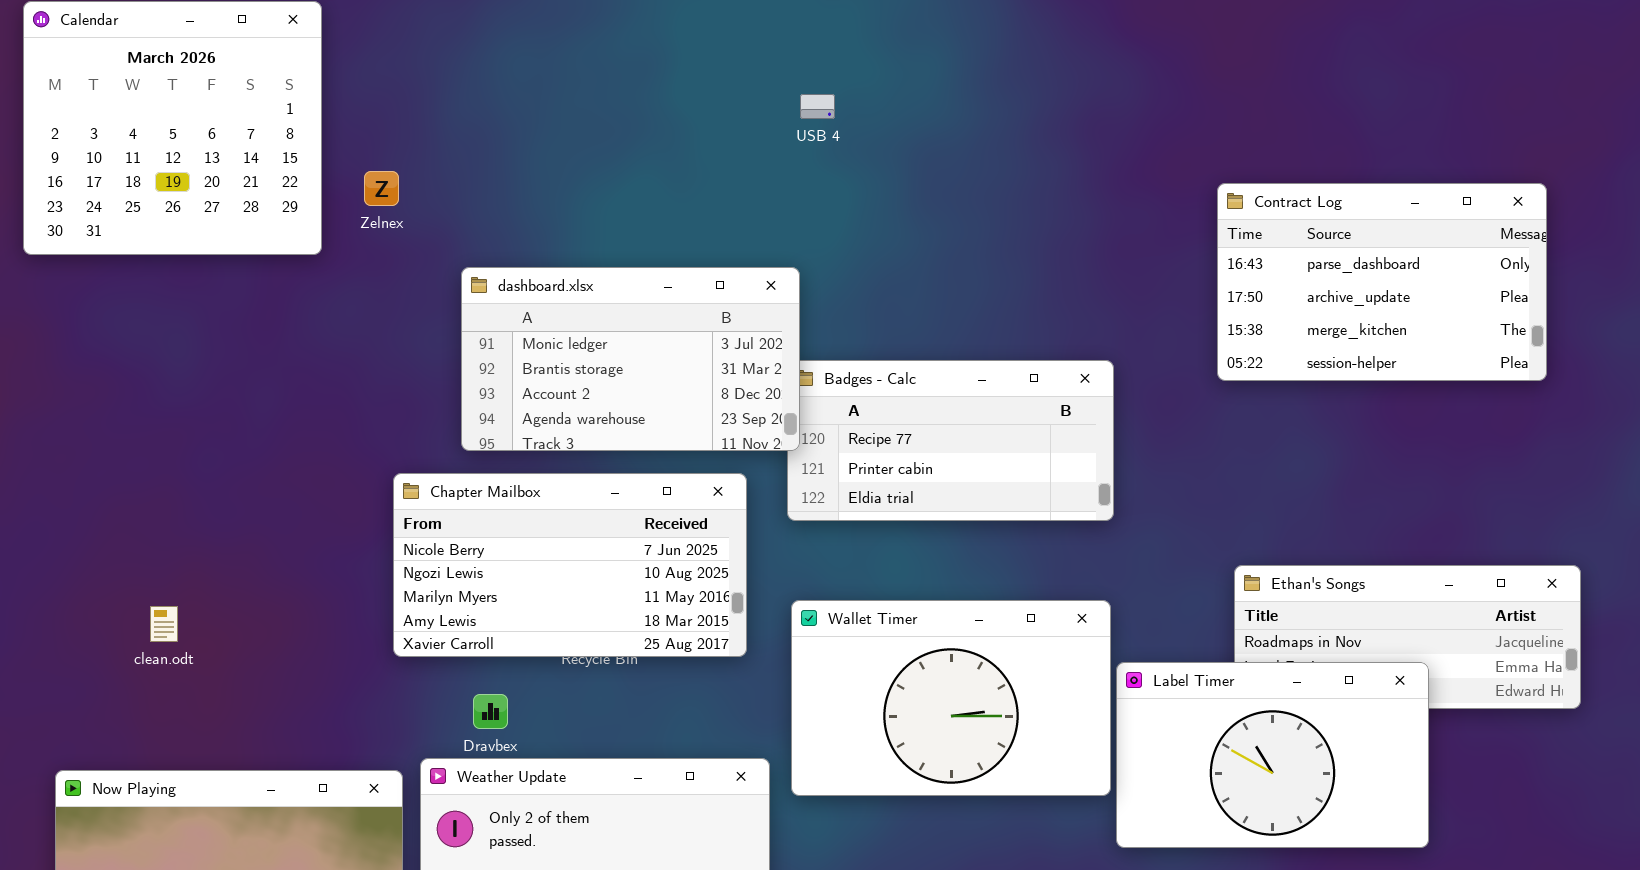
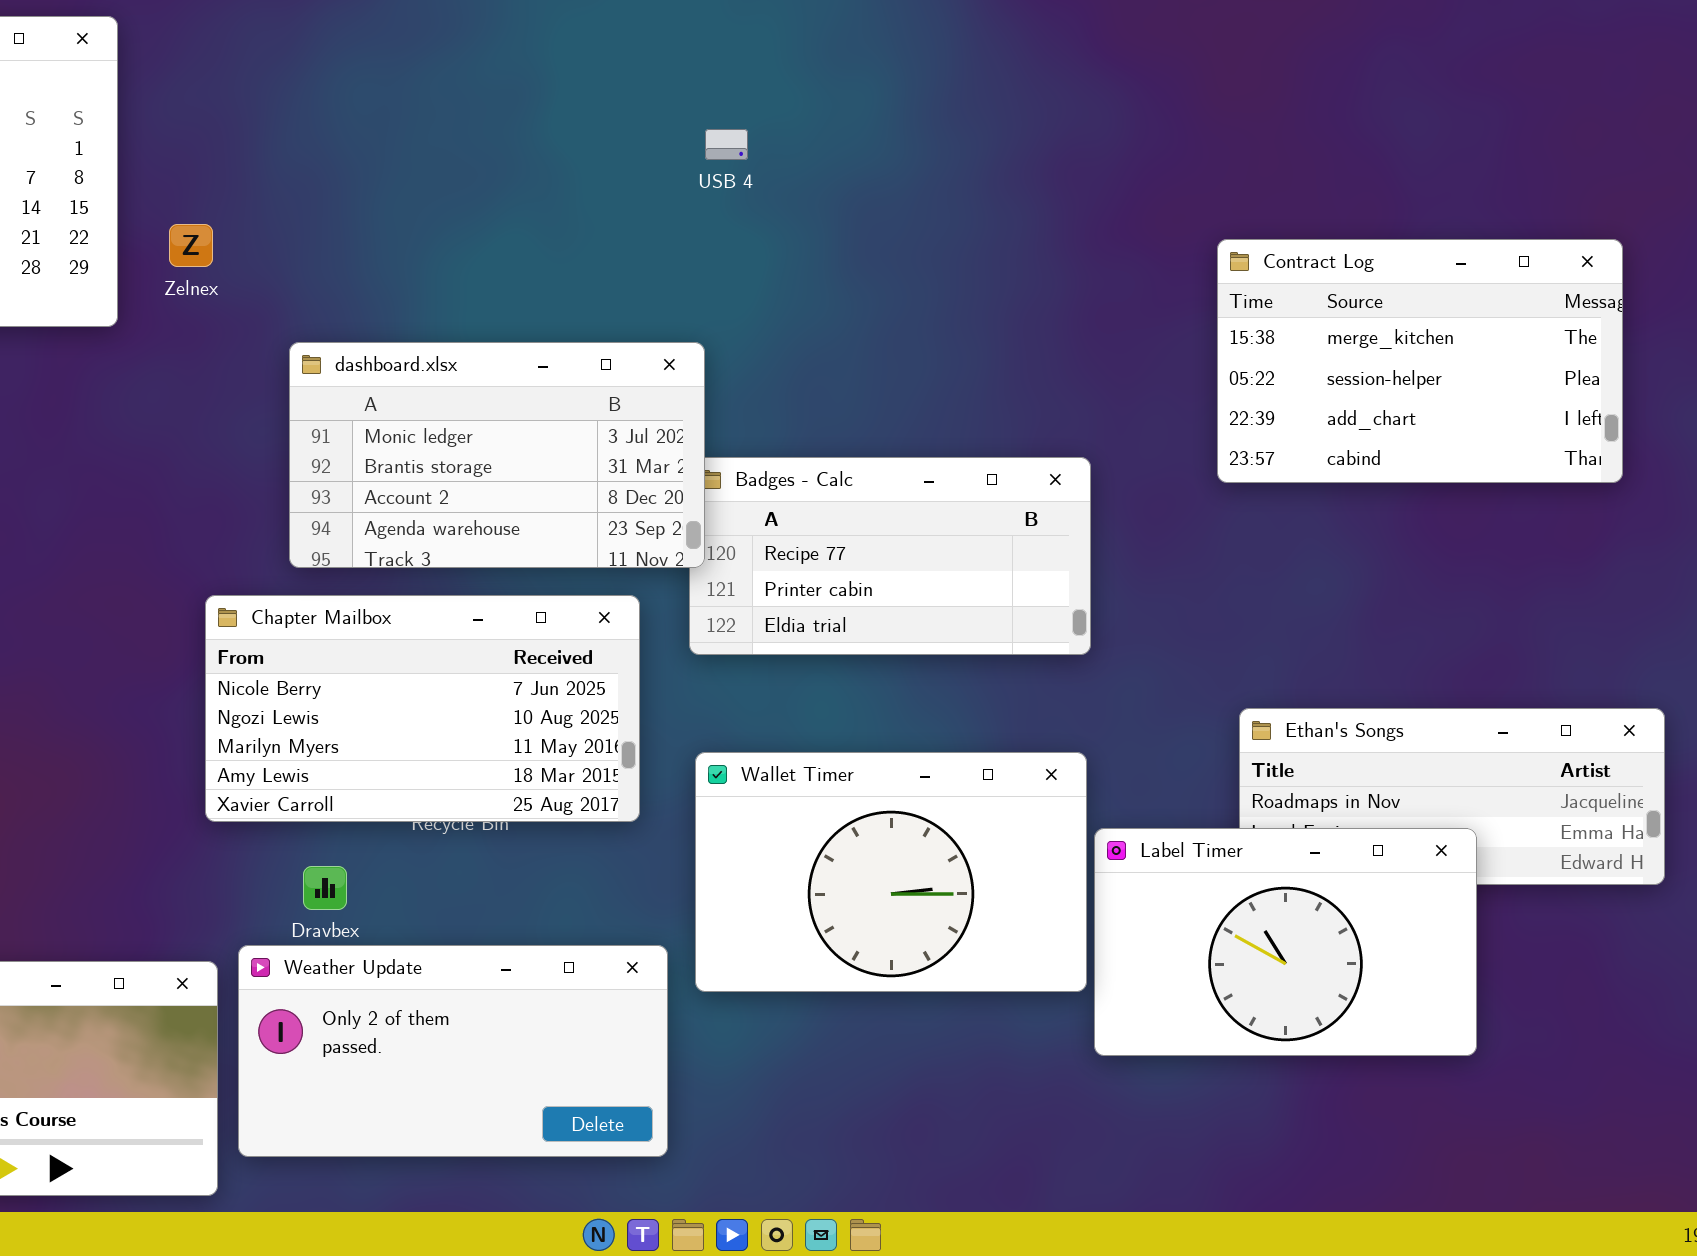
Contract Log: [1217,183,1547,381] -> [1217,239,1623,483], scrolled down 2 rows

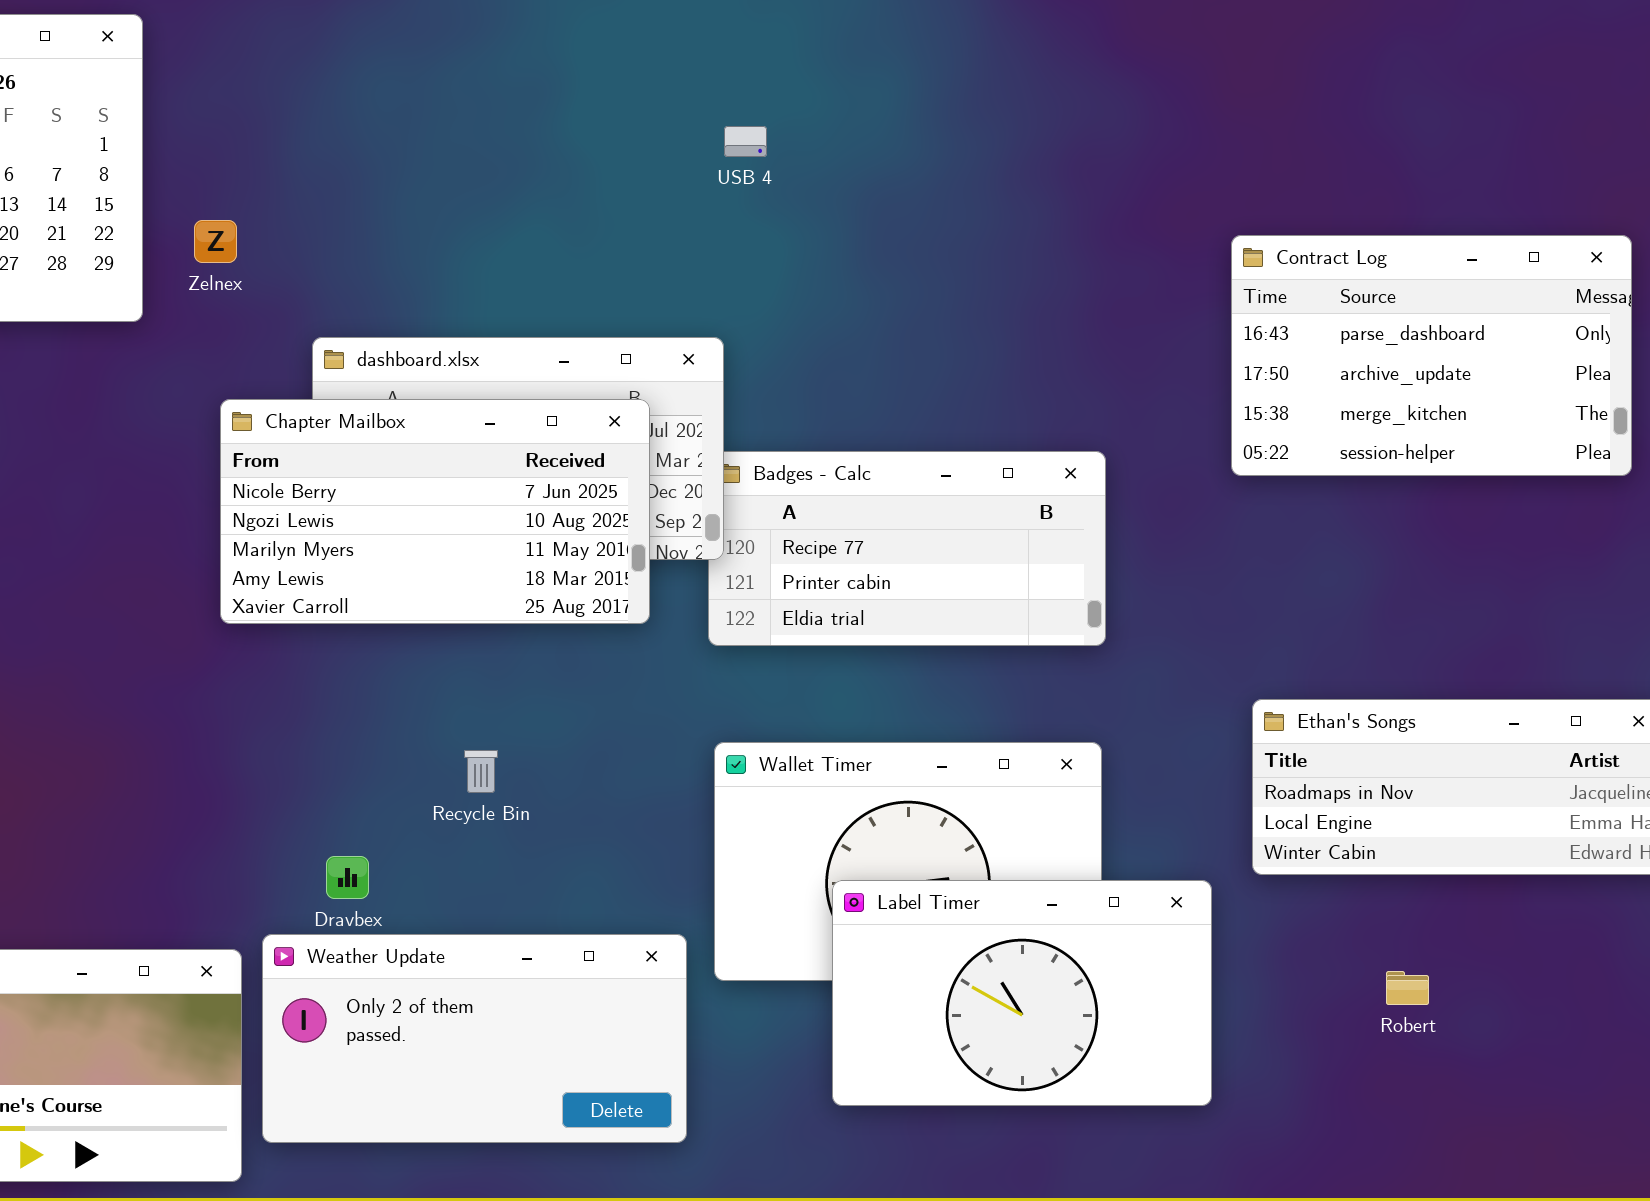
Contract Log: [1217,239,1623,483] -> [1231,235,1632,476], scrolled up 2 rows
Chapter Mailbox: [205,595,640,822] -> [220,399,650,624], moved
Label Timer: [1094,828,1477,1056] -> [832,880,1212,1106], moved

